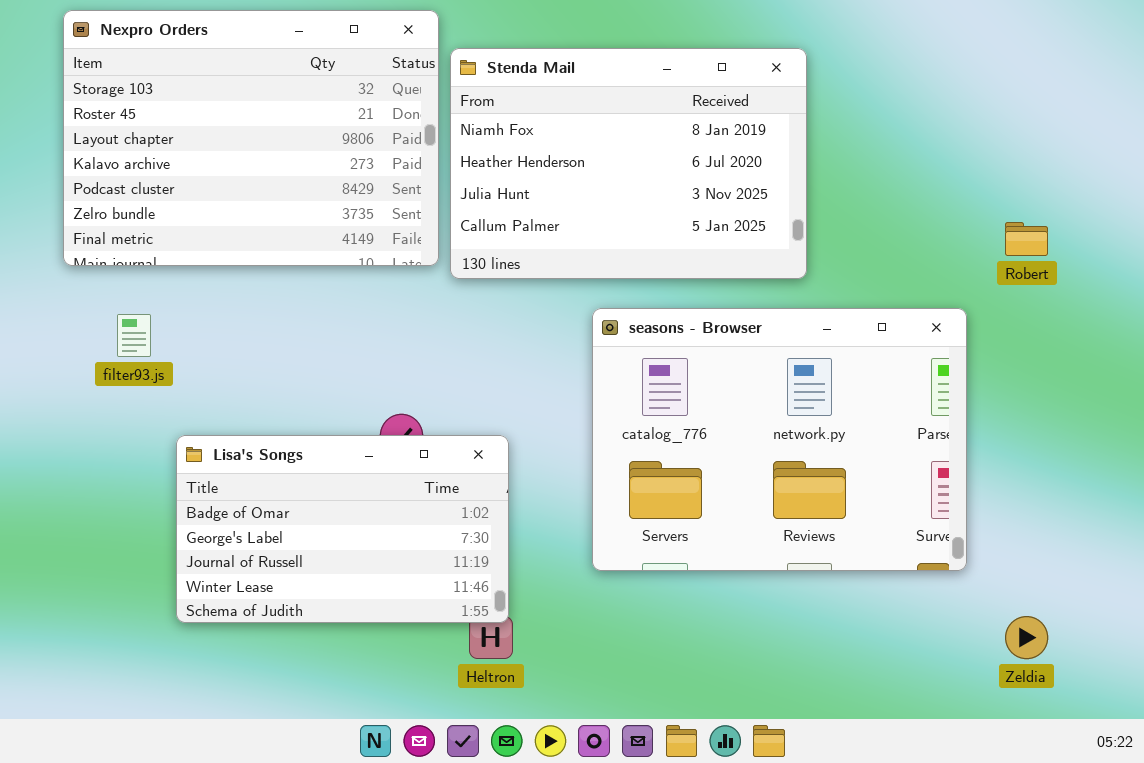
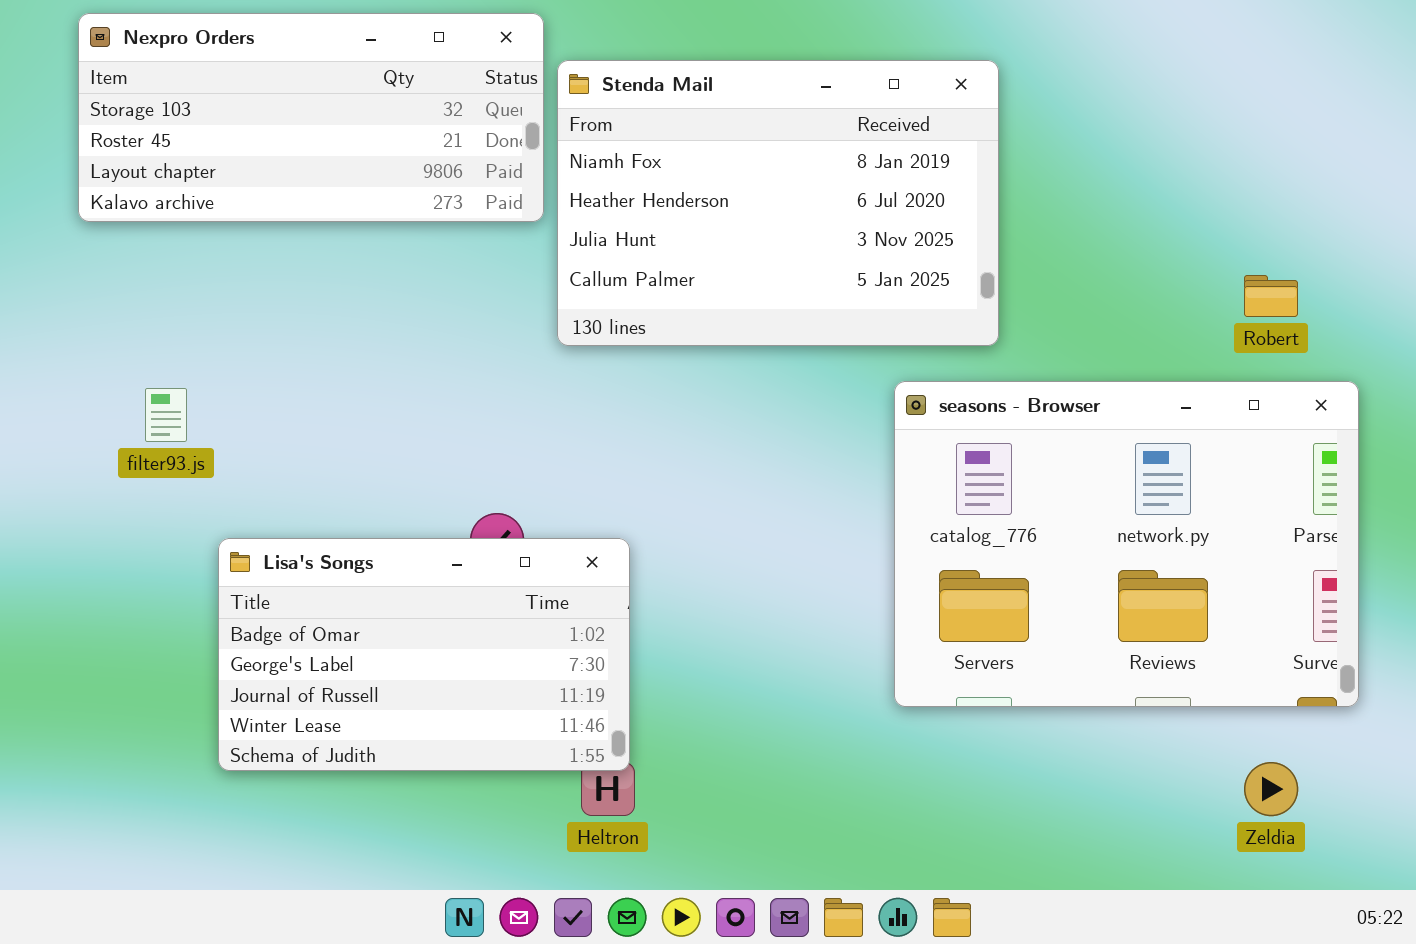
Nexpro Orders: [63,10,439,266] -> [78,13,544,222], resized
seasons - Browser: [592,308,967,571] -> [894,381,1359,707], moved

